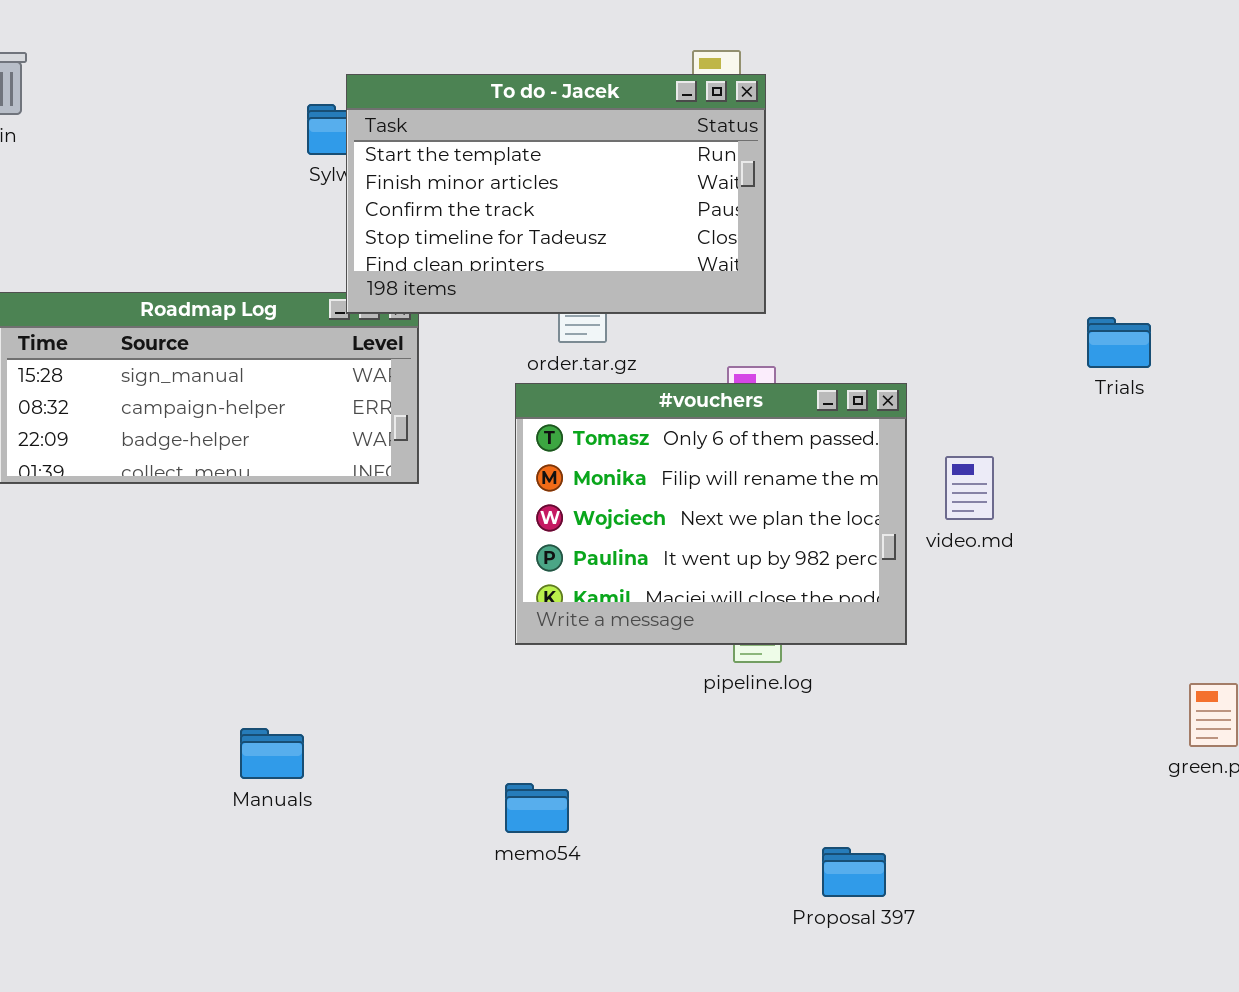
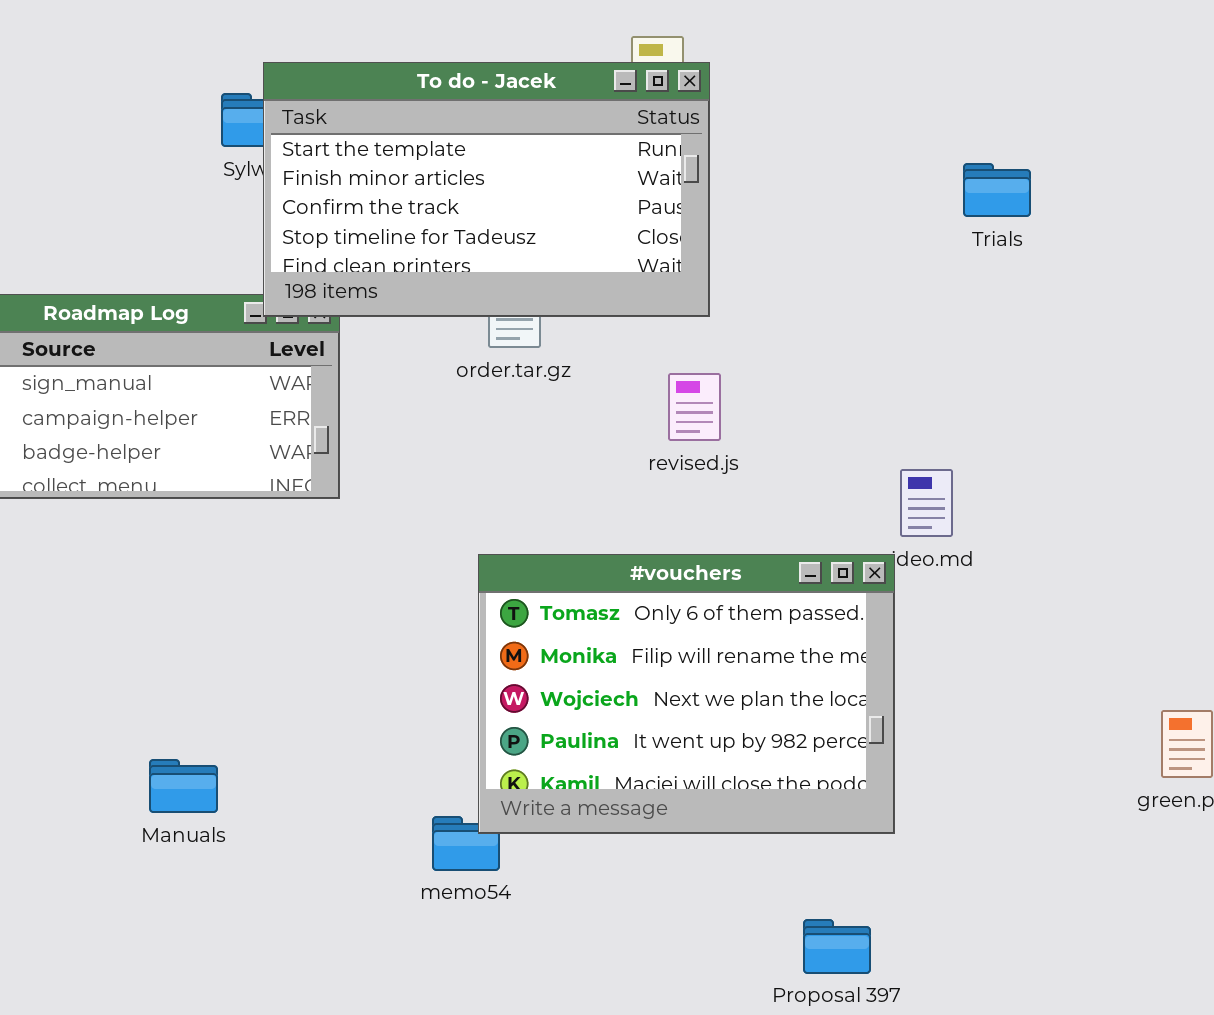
Trials: [1087,317,1151,368] -> [963,163,1031,217], moved
#vouchers: [515,383,907,645] -> [478,554,895,834], moved
Proposal 397: [822,847,886,897] -> [803,919,871,974], moved

